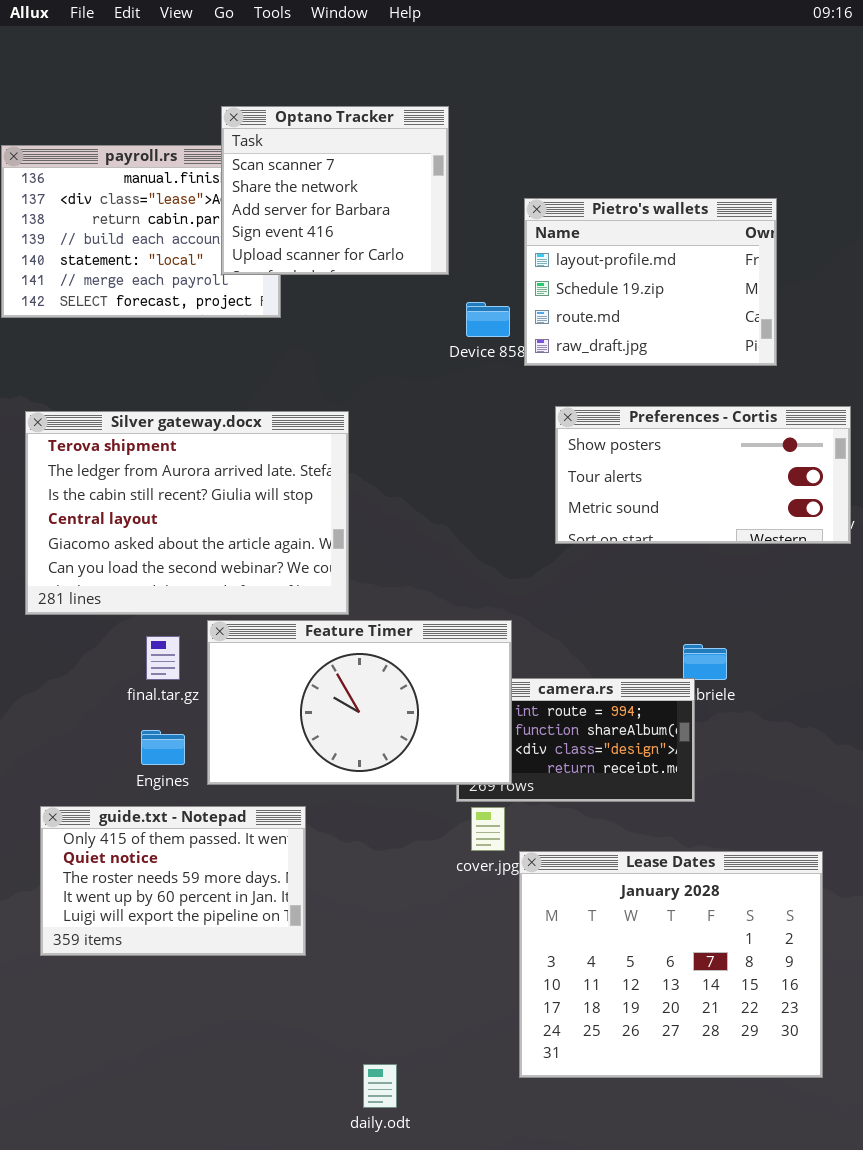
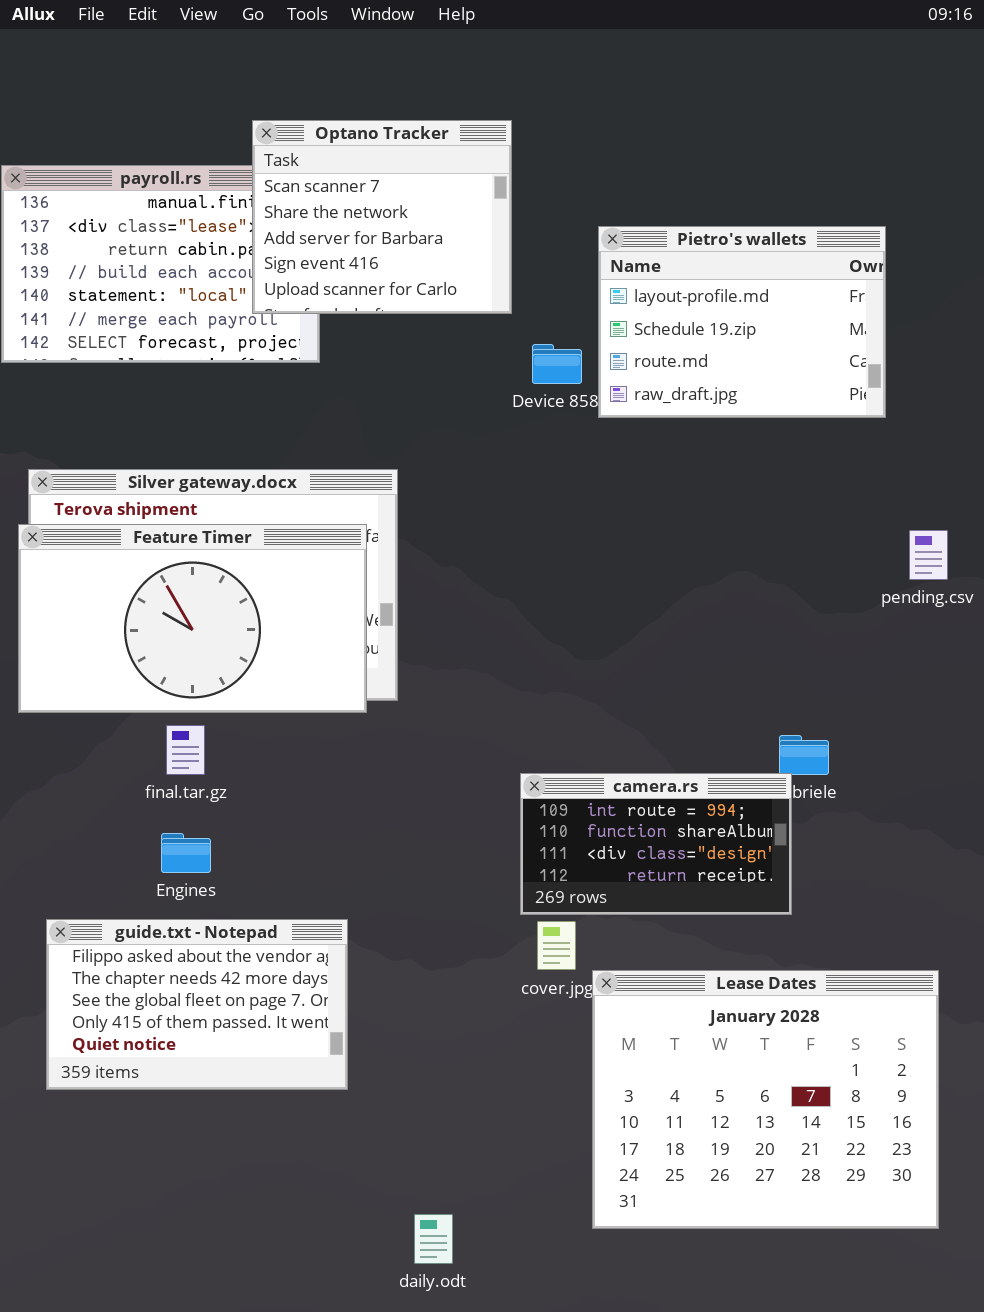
Preferences - Cortis: [555,406,851,544] -> none, closed
Feature Timer: [207,620,512,785] -> [18,524,367,713], moved
guide.txt - Notepad: [40,806,306,956] -> [46,919,348,1090], scrolled up 3 rows

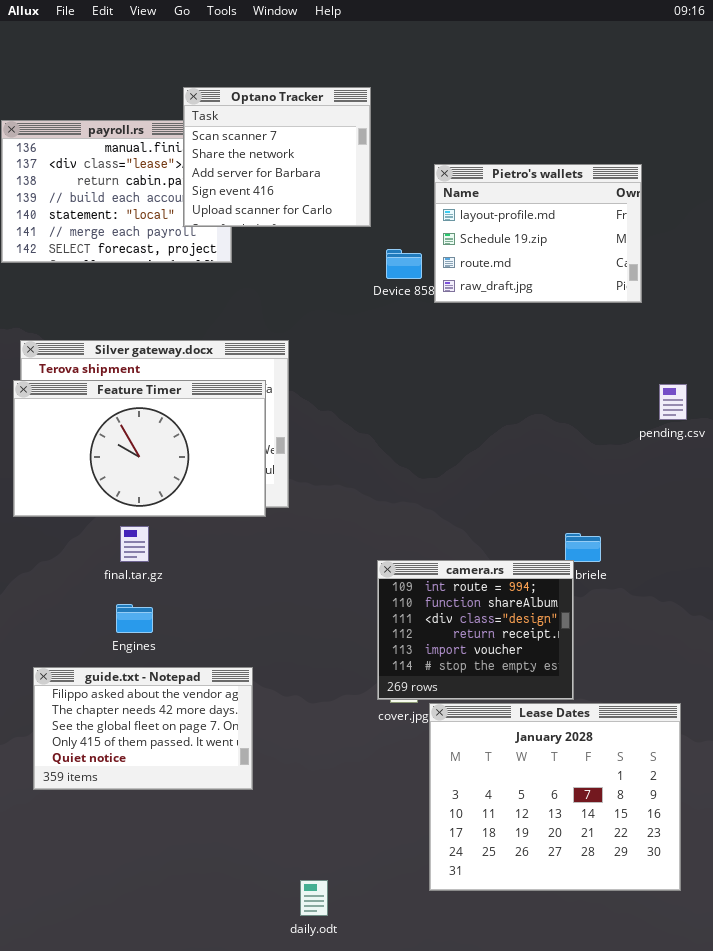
camera.rs: [520,773,792,915] -> [377,560,574,700], resized

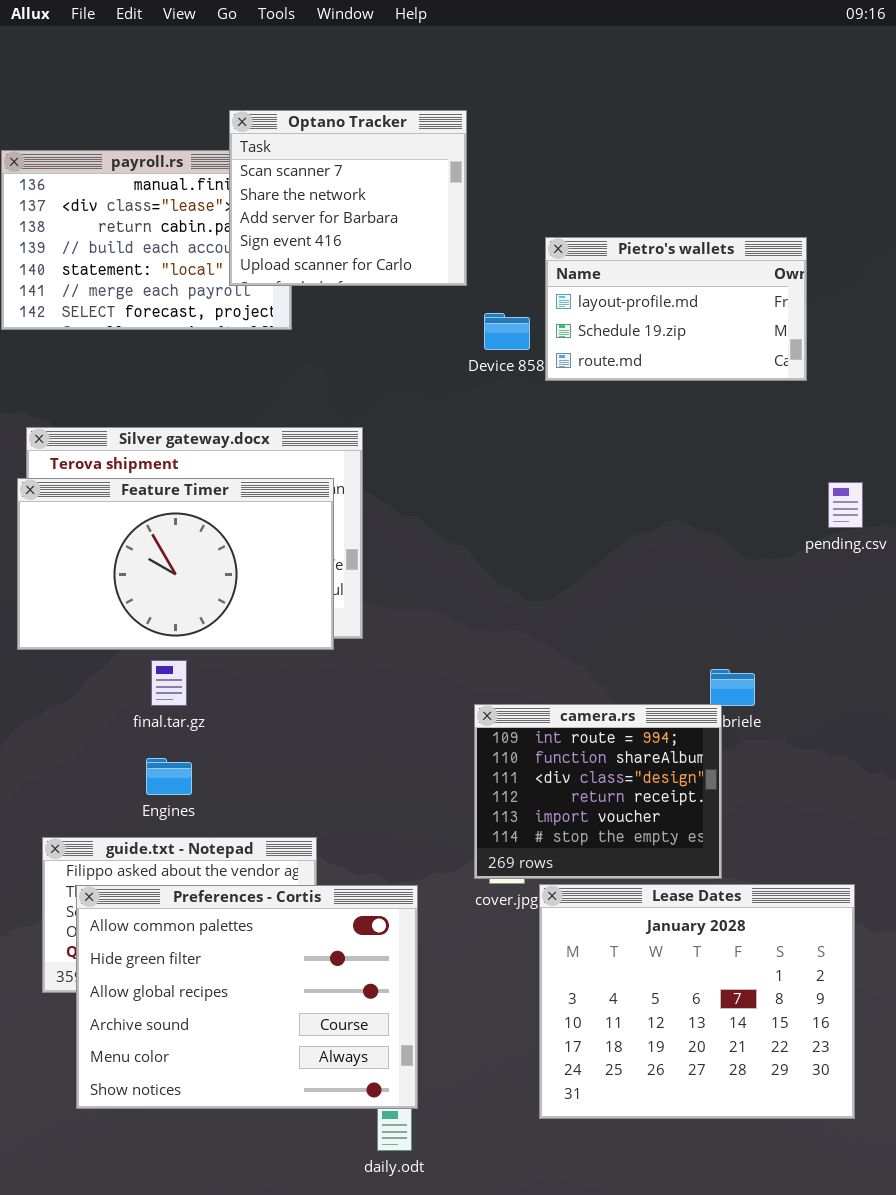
Pietro's wallets: [434,164,642,303] -> [545,237,807,381], resized
Preferences - Cortis: none -> [76,885,418,1109], opened

